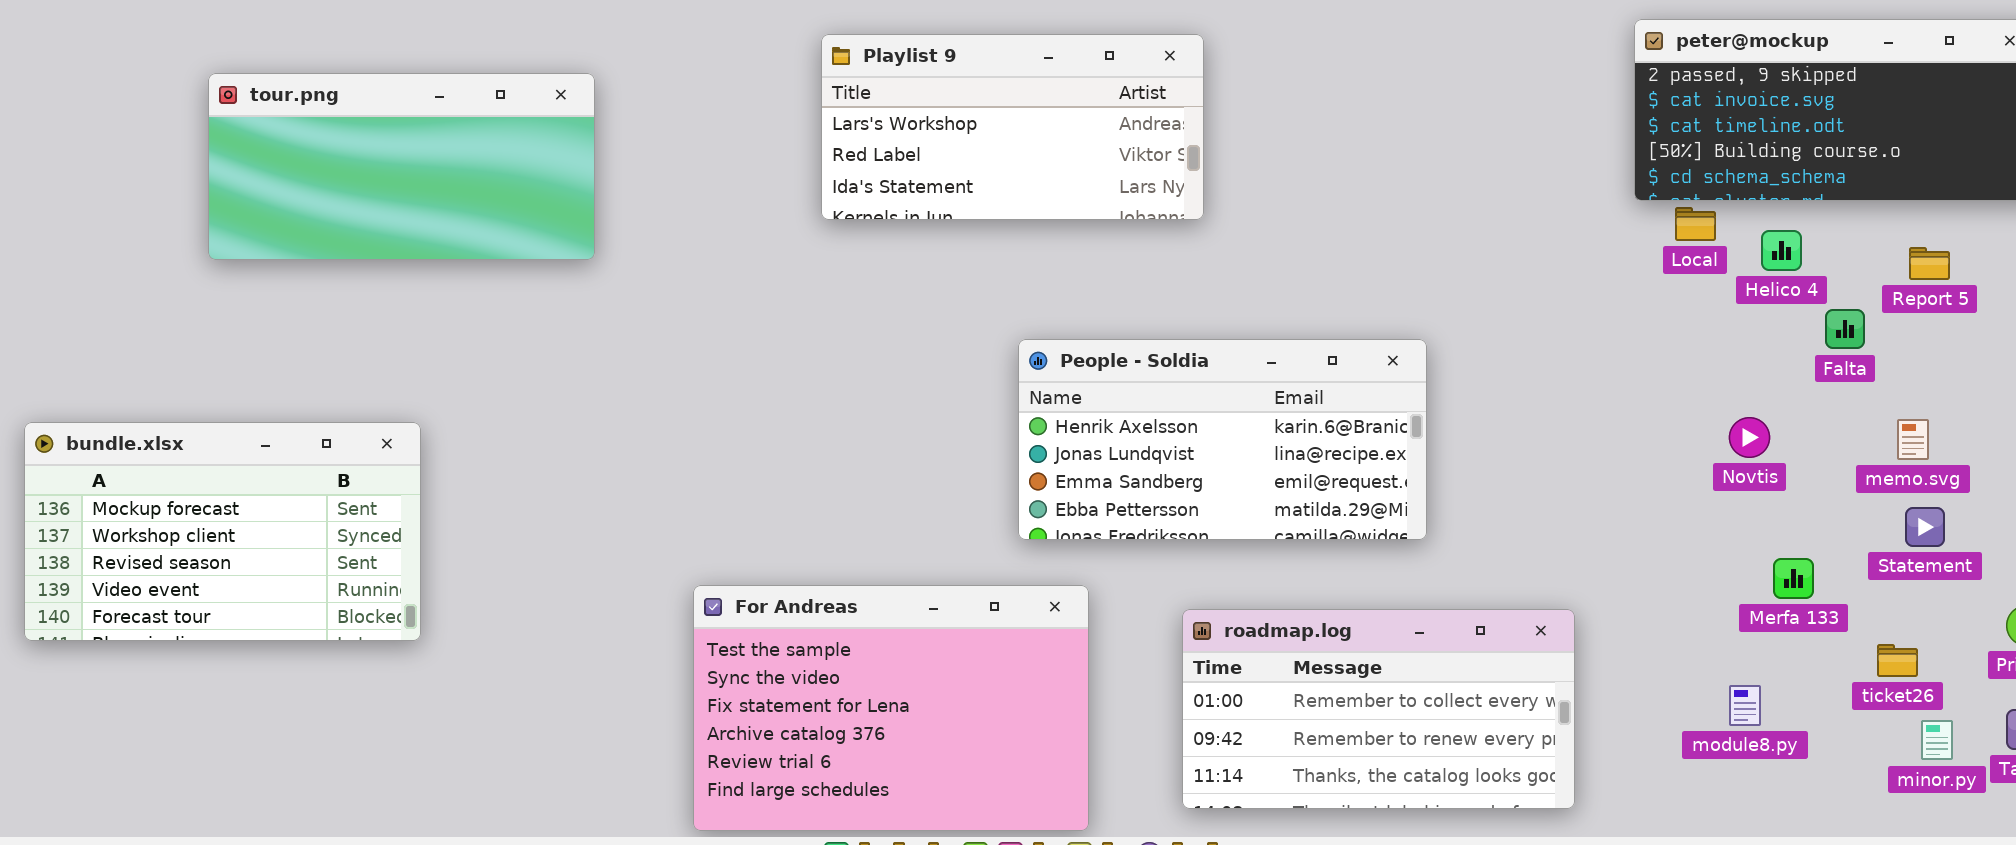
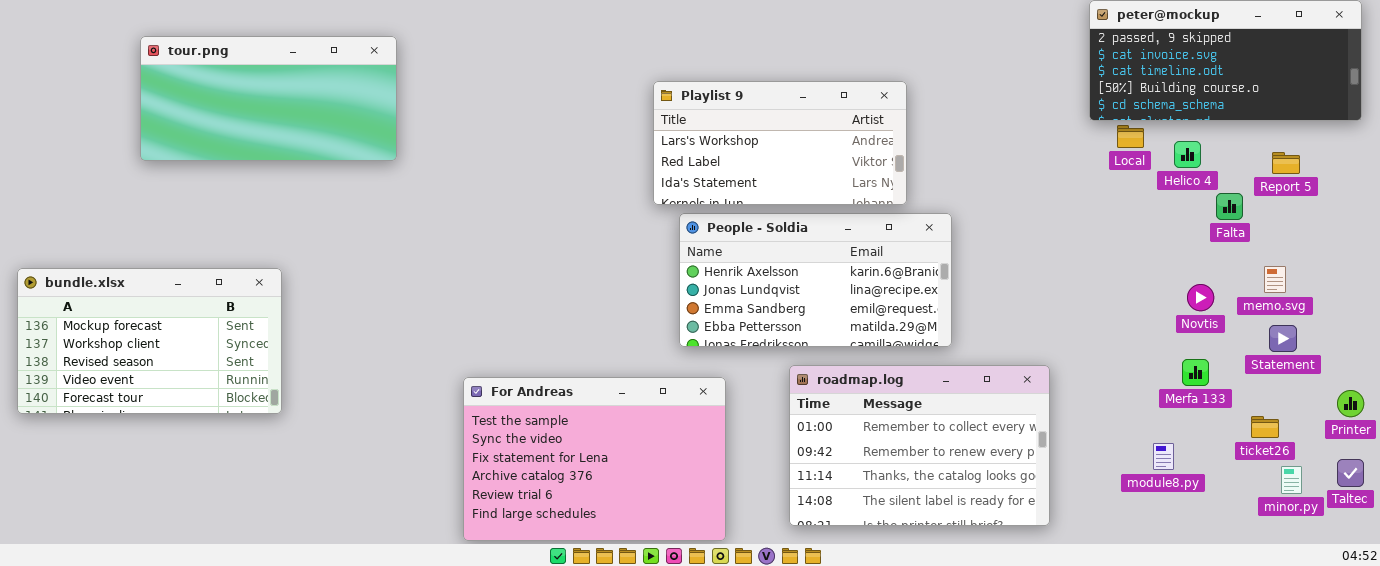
Playlist 9: [821,34,1204,220] -> [653,81,907,205], moved
Novtis: [1729,417,1770,458] -> [1187,284,1214,311], moved
roadmap.log: [1182,609,1575,809] -> [789,365,1050,526], resized

